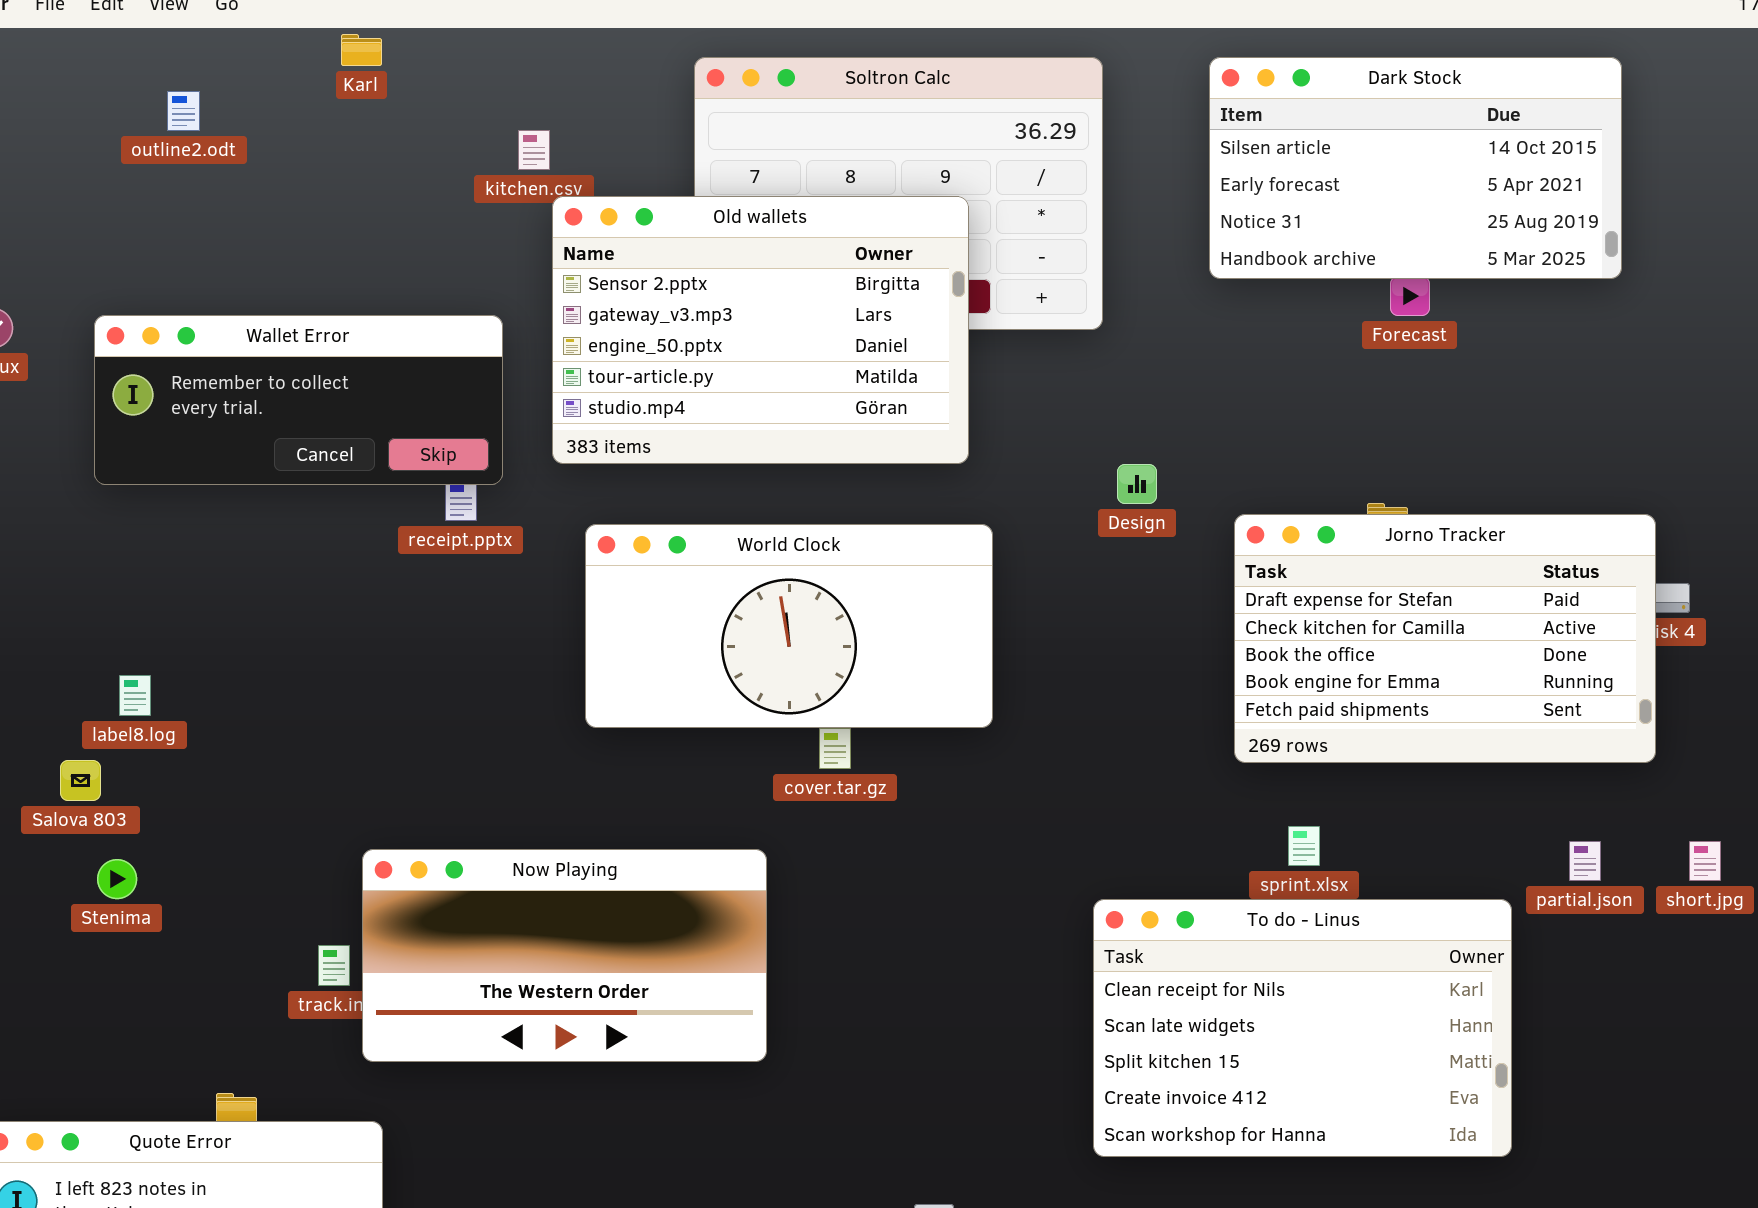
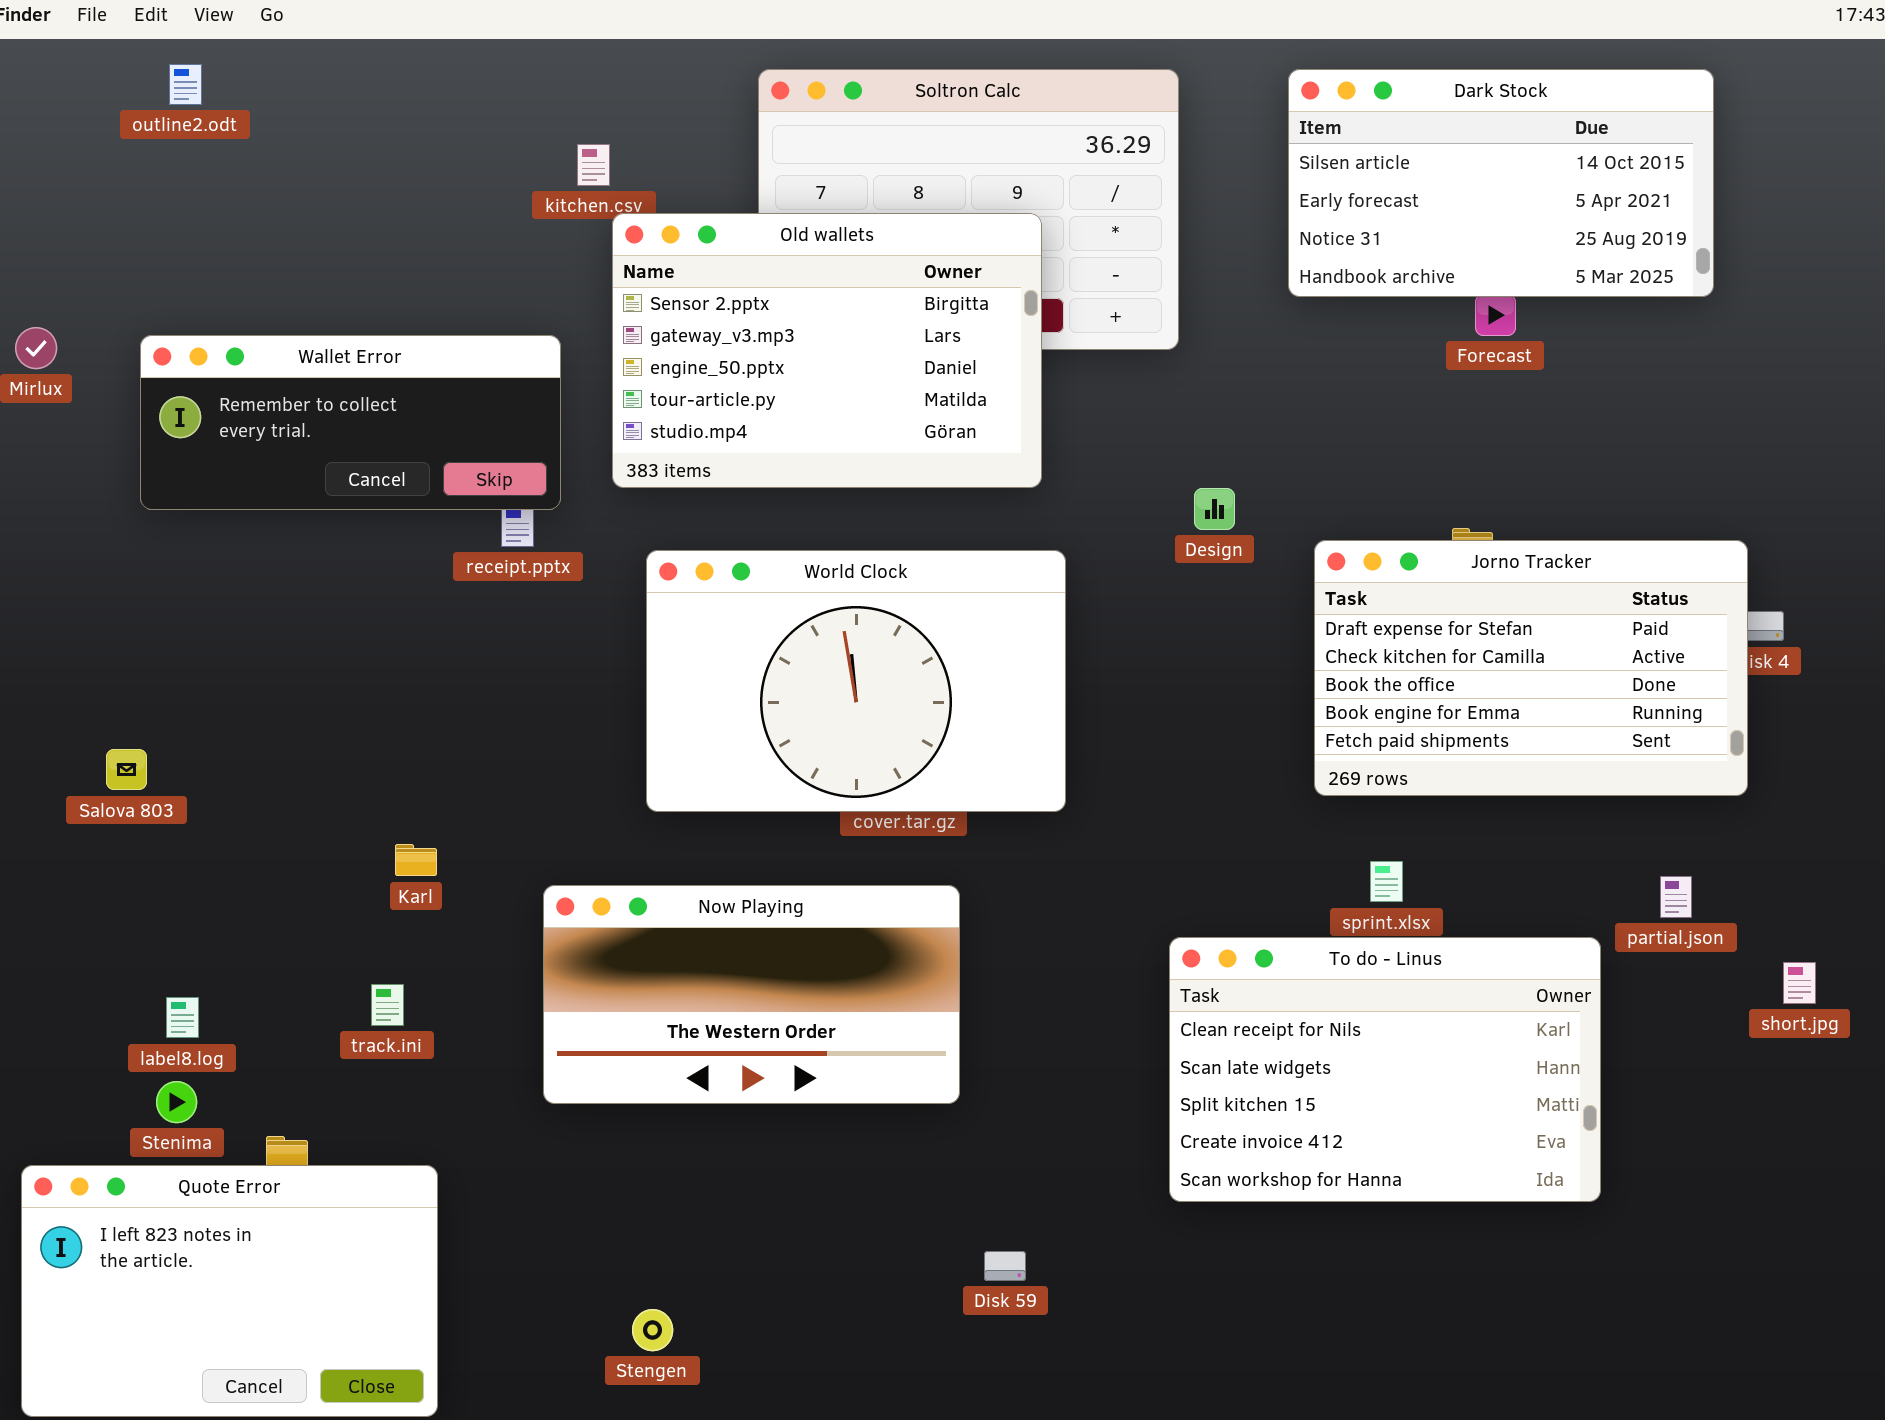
Karl: [341,34,382,66] -> [395,844,437,876], moved
outline2.odt: [167,91,200,131] -> [169,64,202,105], moved
World Clock: [585,524,993,728] -> [646,550,1066,812], resized
label8.log: [119,675,151,716] -> [166,997,199,1038], moved
Salova 803: [60,760,101,801] -> [106,749,147,790], moved
short.jpg: [1689,841,1721,881] -> [1783,962,1816,1004], moved
Now Playing: [362,849,767,1062] -> [543,885,960,1104], moved
Stenima: [97,859,137,899] -> [156,1081,197,1123], moved

